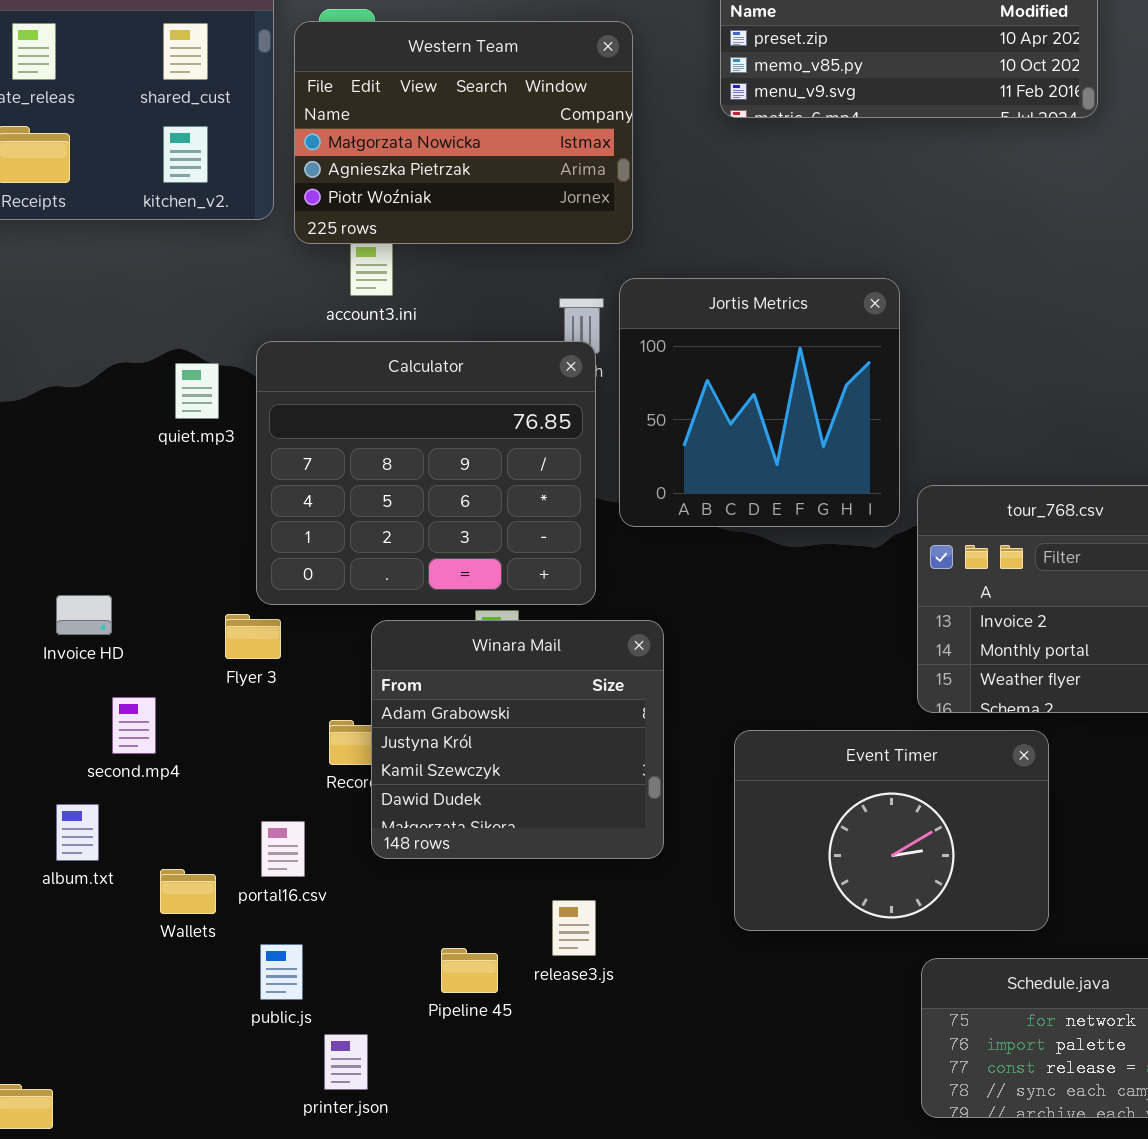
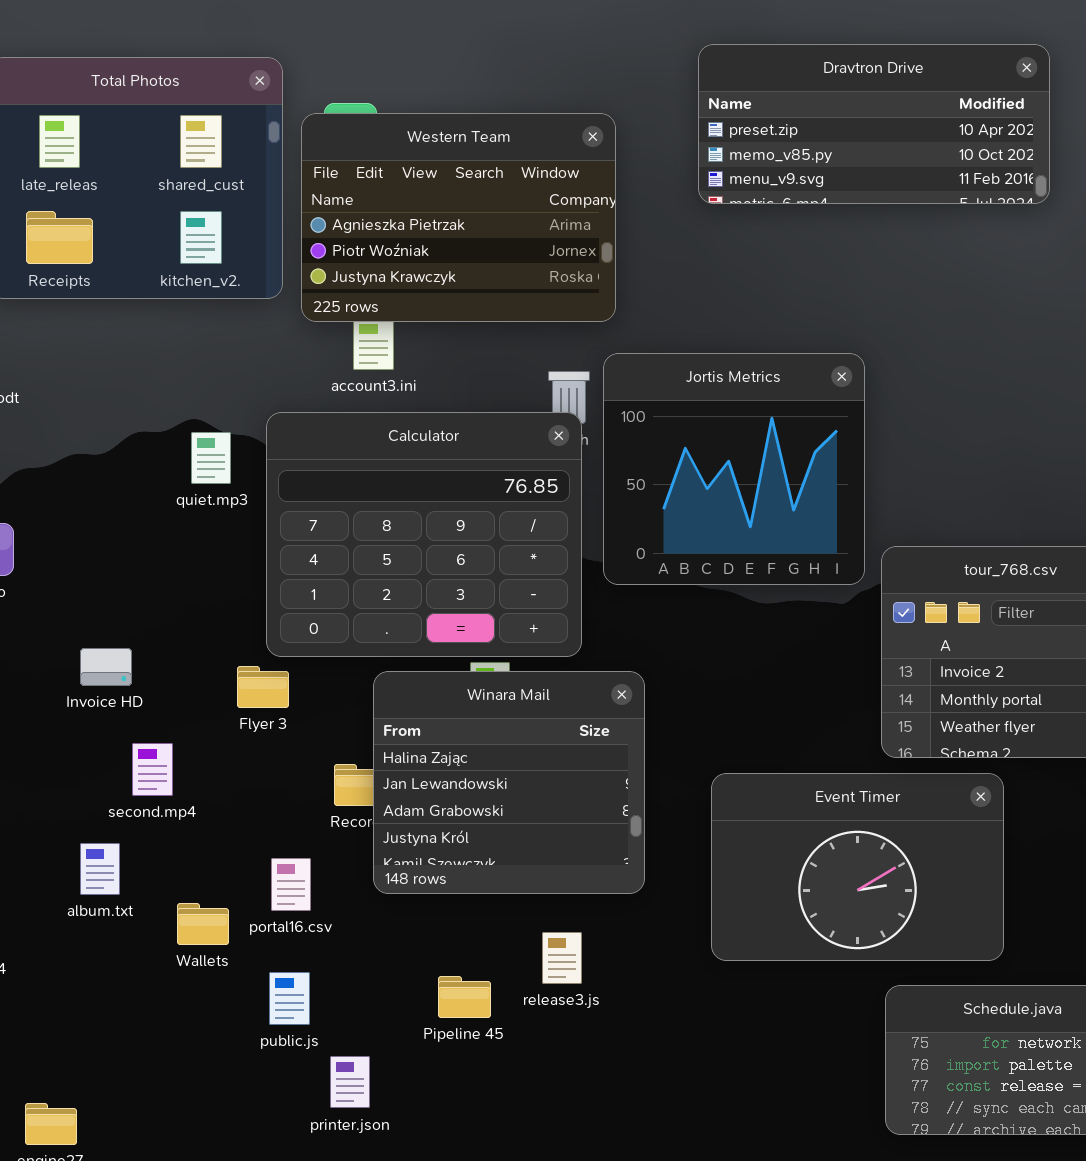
Western Team: [294,21,633,244] -> [301,113,616,322], scrolled down 1 row
Winara Mail: [371,620,664,859] -> [373,671,645,894], scrolled up 2 rows

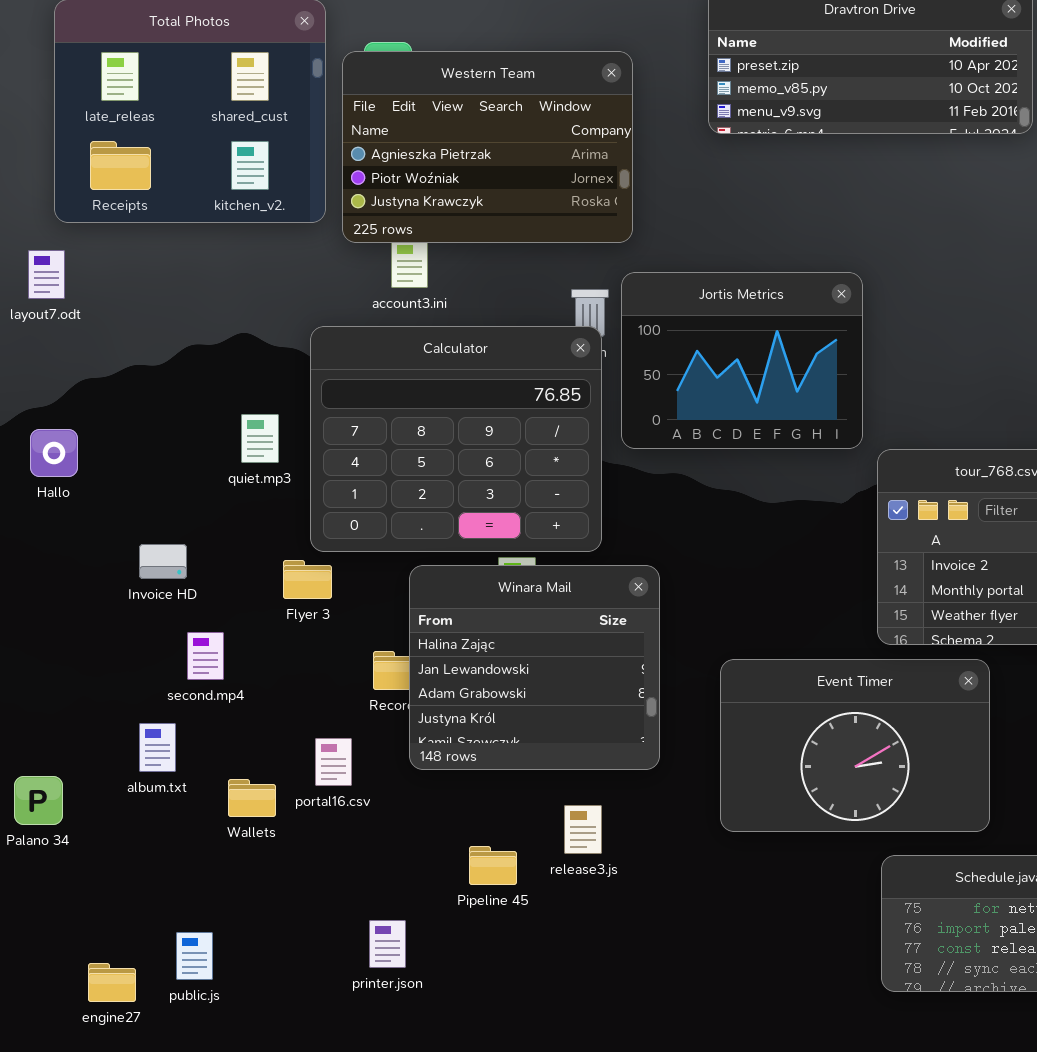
Jortis Metrics: [603,353,865,585] -> [621,272,863,449], resized
quiet.mp3: [191,432,231,484] -> [241,414,279,463], moved
public.js: [269,972,310,1025] -> [176,932,213,980], moved

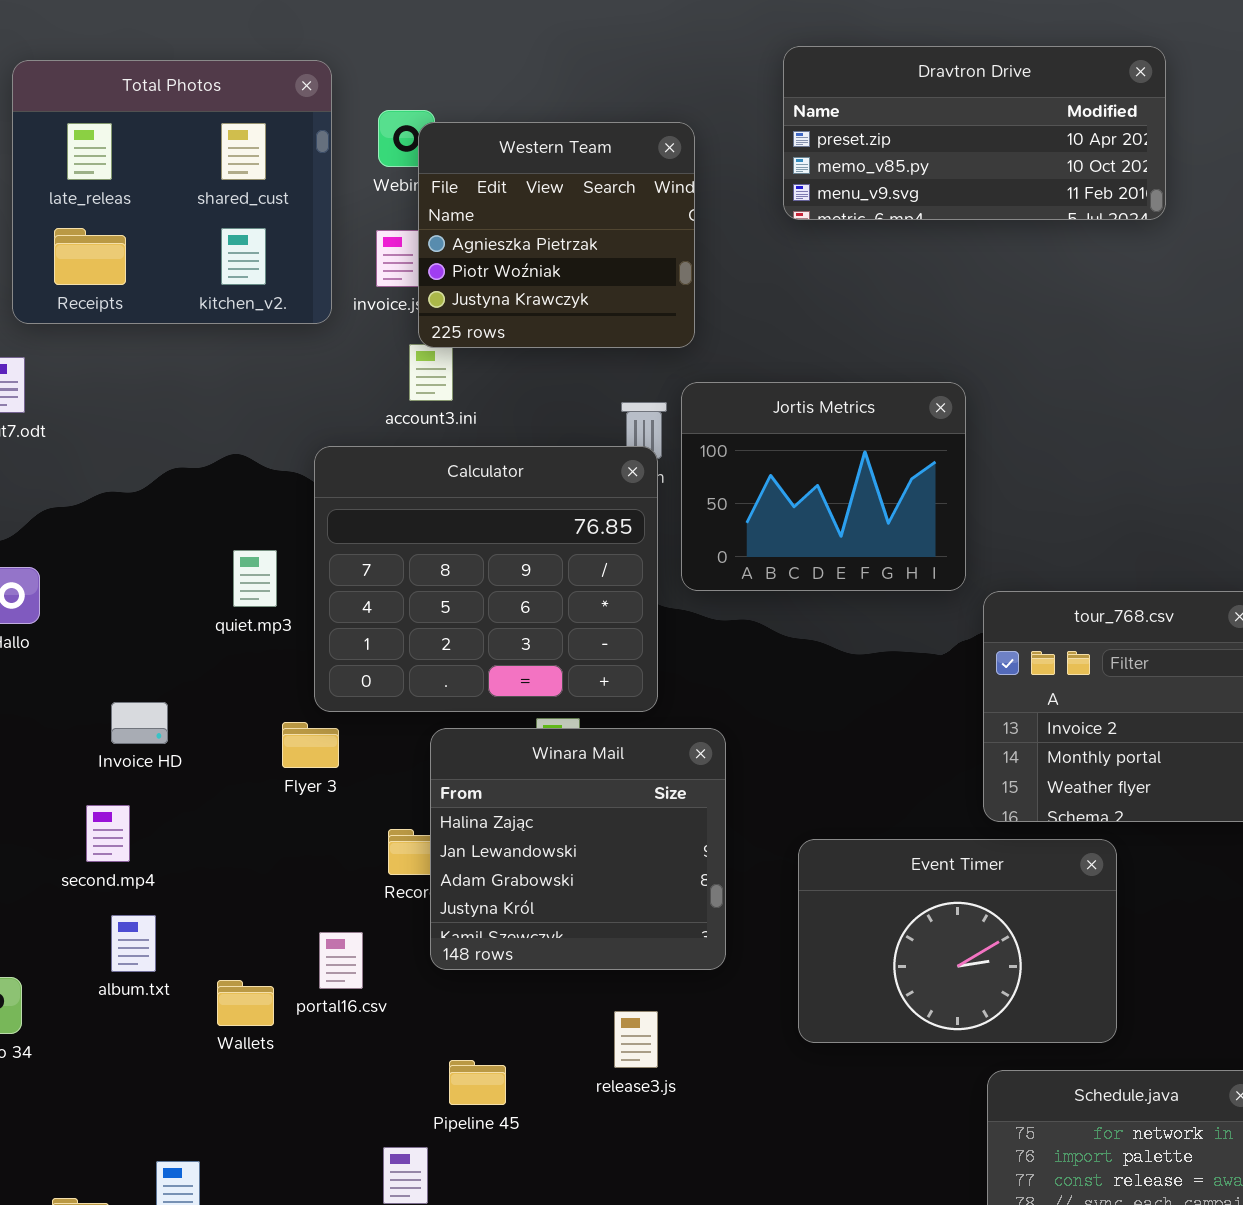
Western Team: [342,51,633,243] -> [418,122,695,348], resized
second.mp4: [187,632,224,680] -> [86,805,130,862], moved
Pipeline 45: [469,846,517,885] -> [449,1060,506,1105], moved

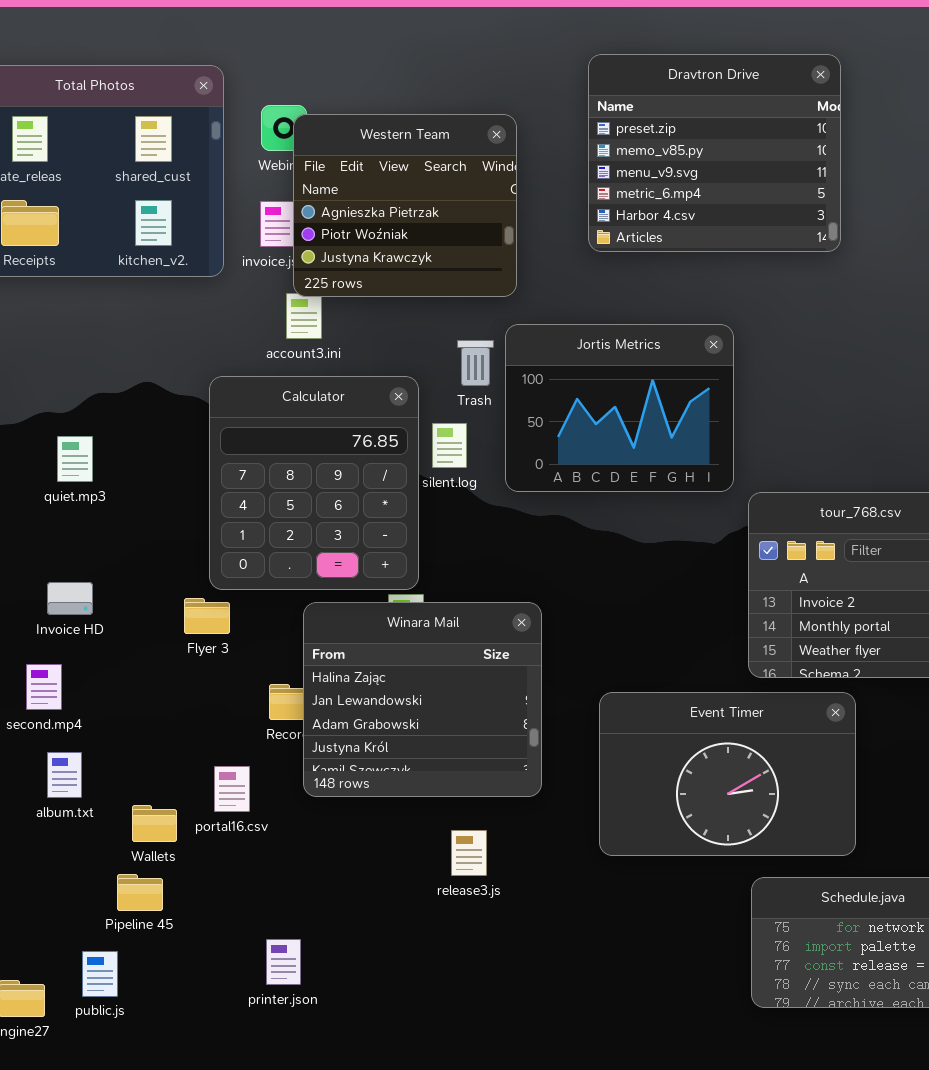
Dravtron Drive: [783,46,1166,220] -> [588,54,841,252], resized
Calculator: [314,446,658,712] -> [209,376,419,590], resized
quiet.mp3: [233,550,277,607] -> [57,436,93,482], moved
Pipeline 45: [449,1060,506,1105] -> [117,874,163,911], moved

